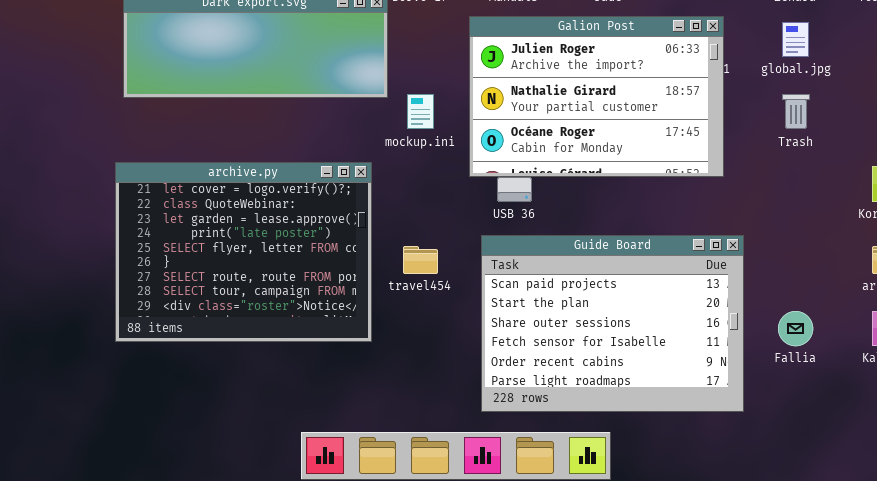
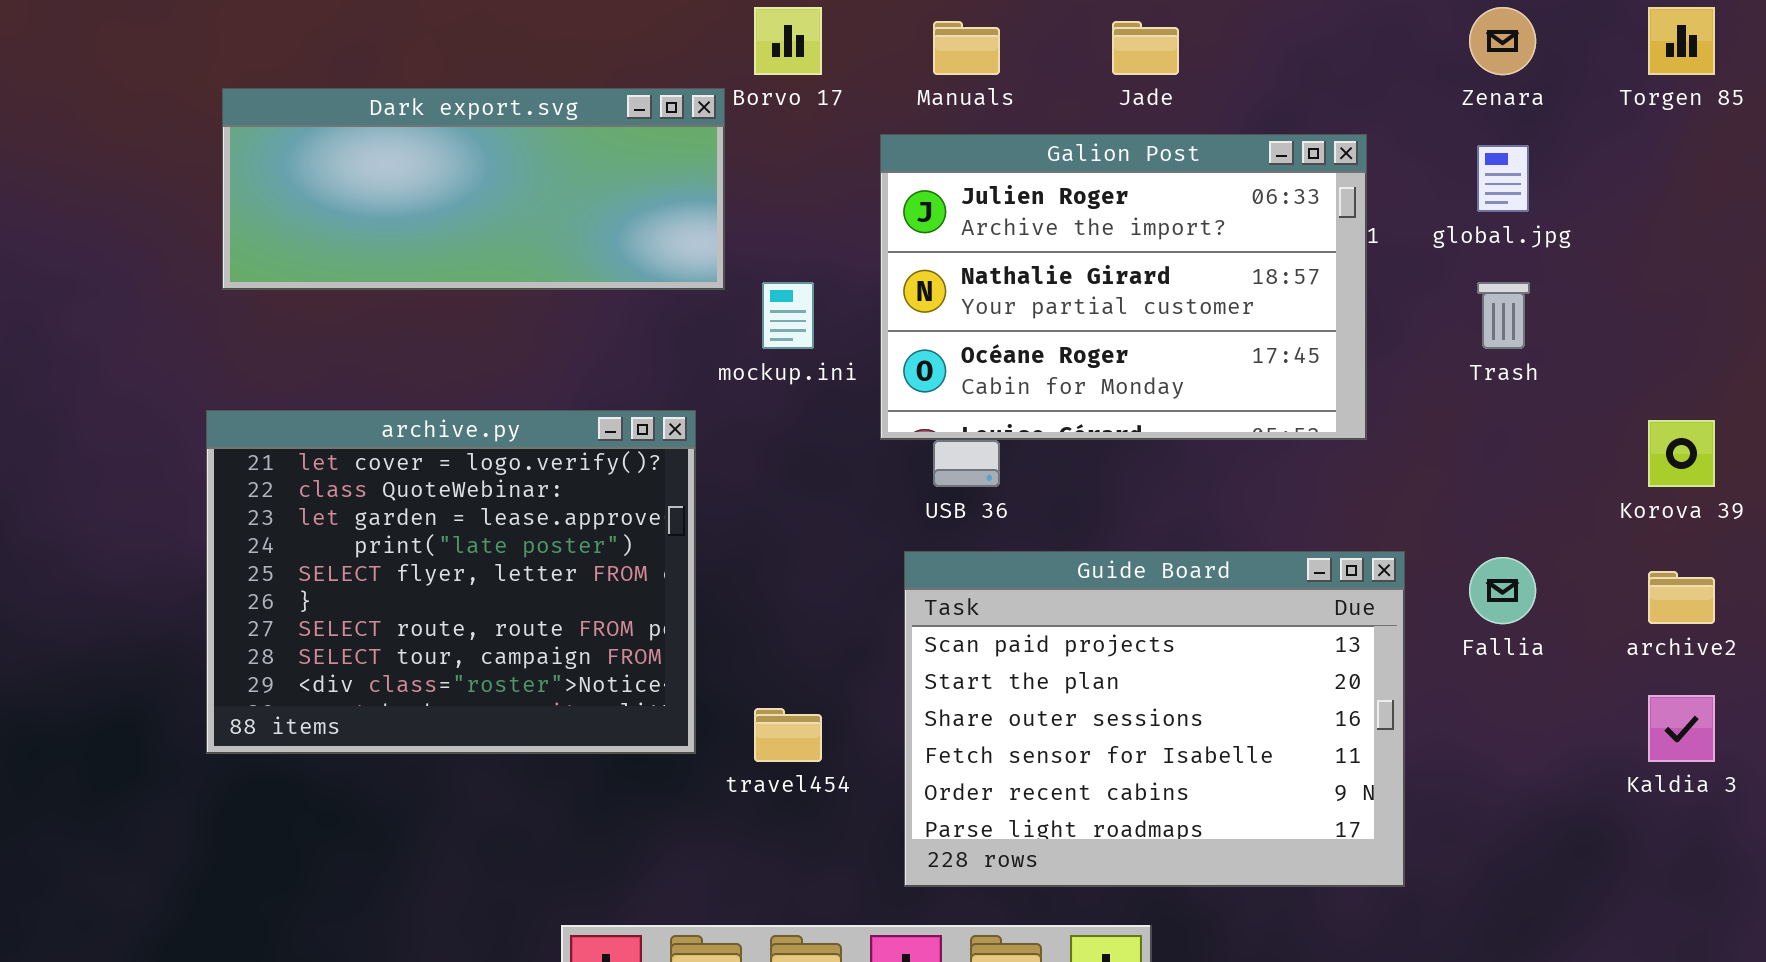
travel454: [403,246,438,274] -> [754,708,822,762], moved
Fallia: [778,311,813,346] -> [1469,557,1536,624], moved

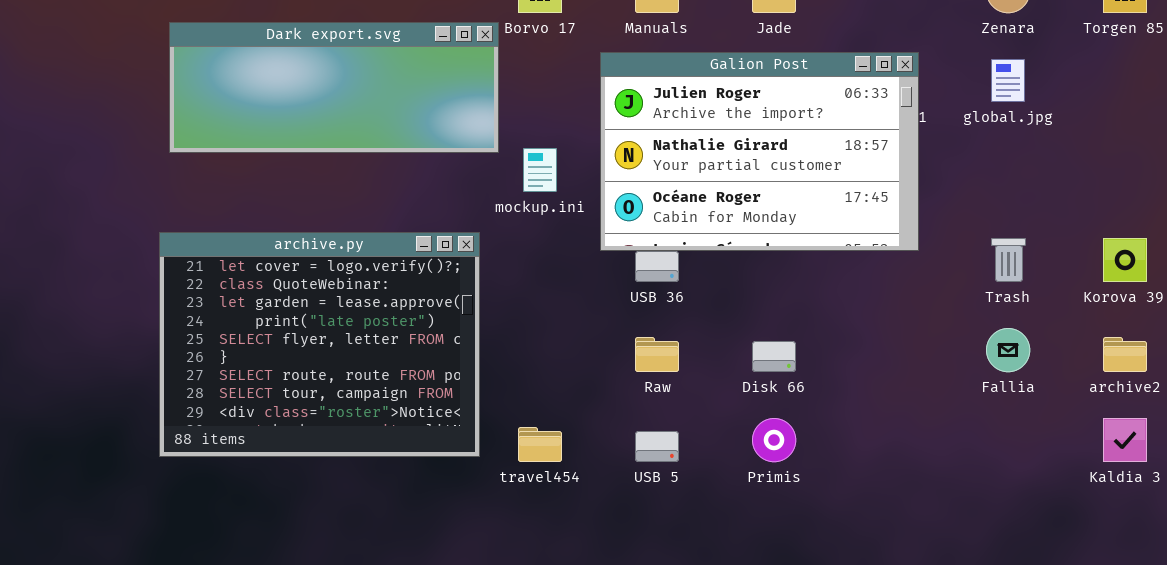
Trash: [1477,282,1530,349] -> [991,238,1026,282], moved
Guide Board: [904,551,1405,887] -> none, closed

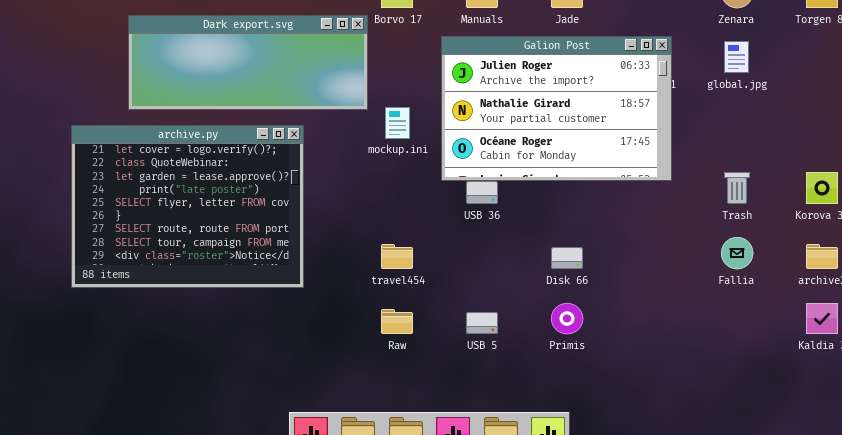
archive.py: [159,232,480,457] -> [71,125,304,288], moved
Raw: [635,337,679,372] -> [381,309,413,334], moved
travel454: [518,427,562,462] -> [381,244,413,269], moved

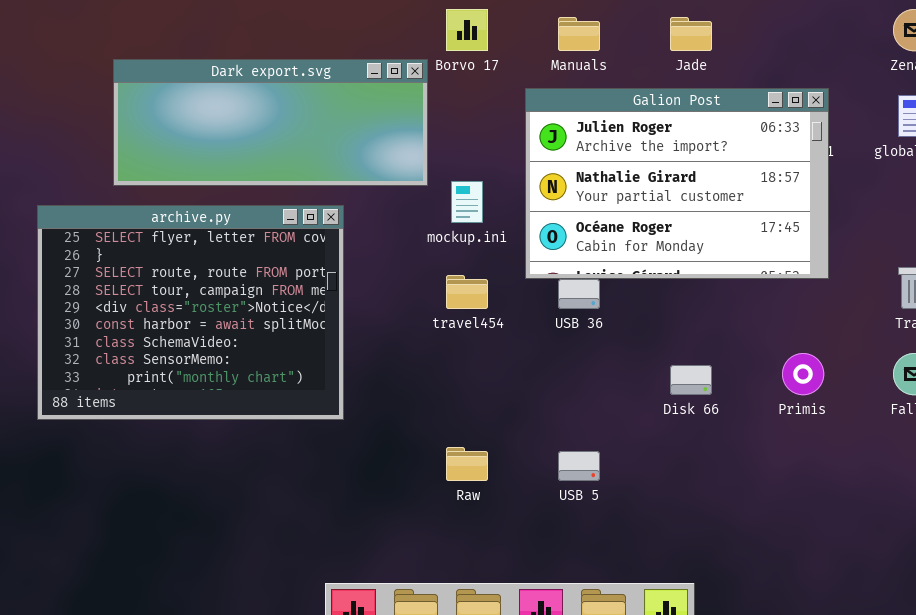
archive.py: [71,125,304,288] -> [37,205,344,420], scrolled down 4 rows
travel454: [381,244,413,269] -> [446,275,488,309], moved
Primis: [551,303,583,334] -> [782,353,824,395], moved

